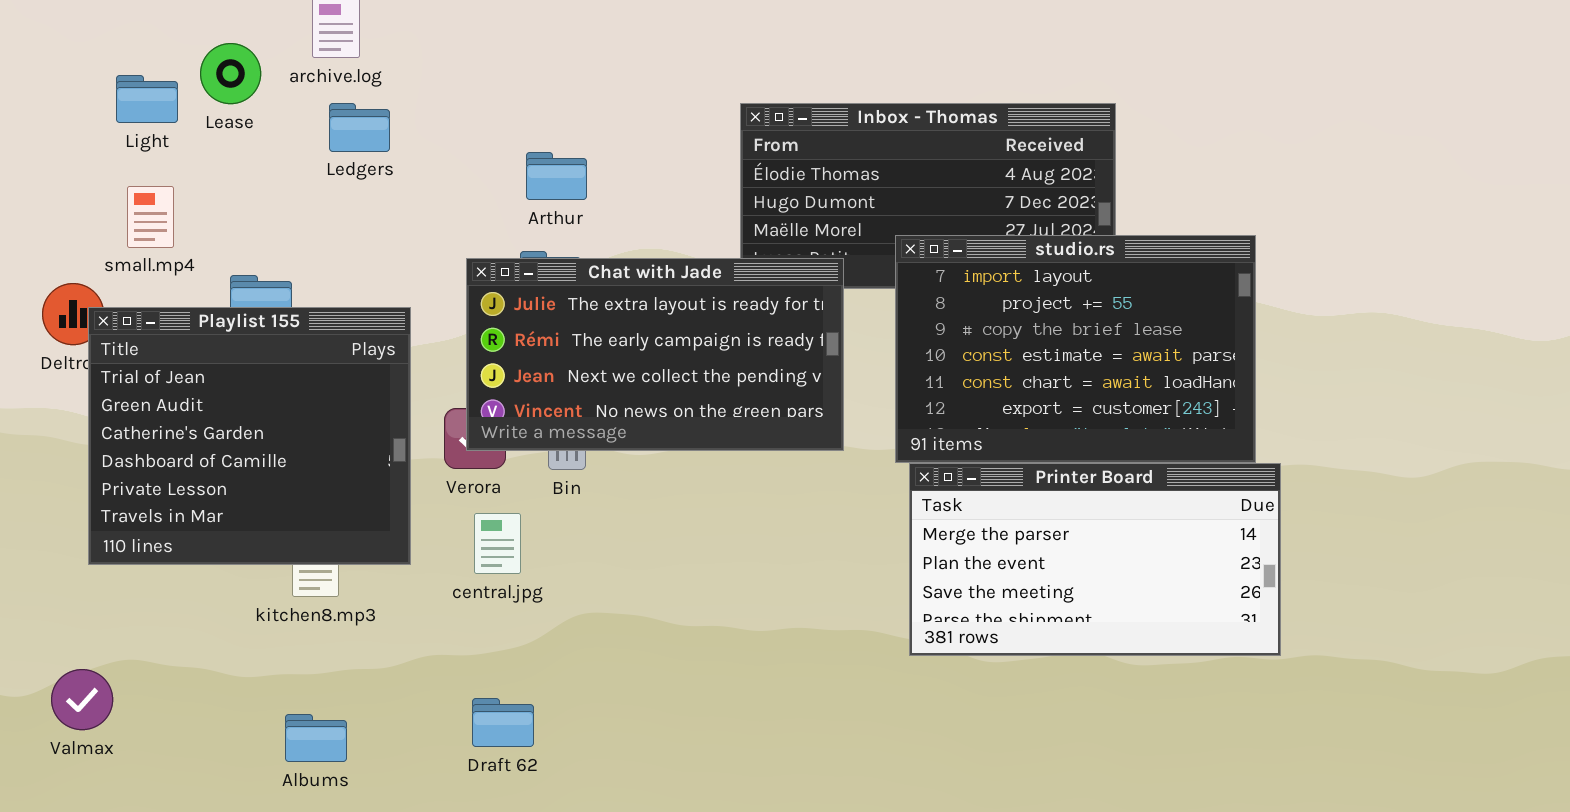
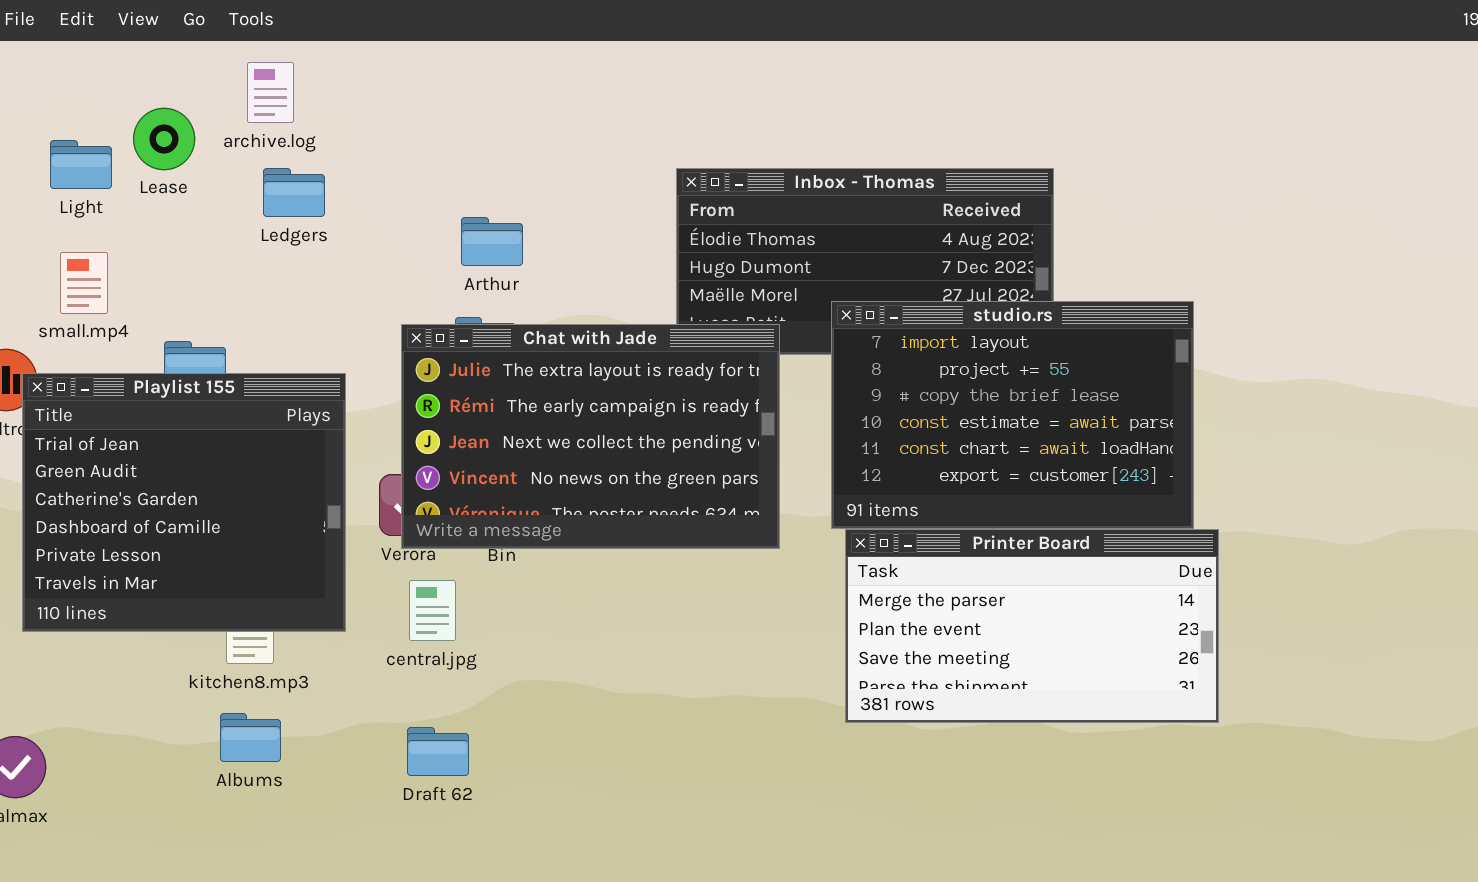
Chat with Jade: [466,258,844,451] -> [401,324,780,549], resized
Draft 62: [472,698,534,747] -> [407,727,469,776], moved
Albums: [285,714,347,762] -> [220,713,281,762], moved

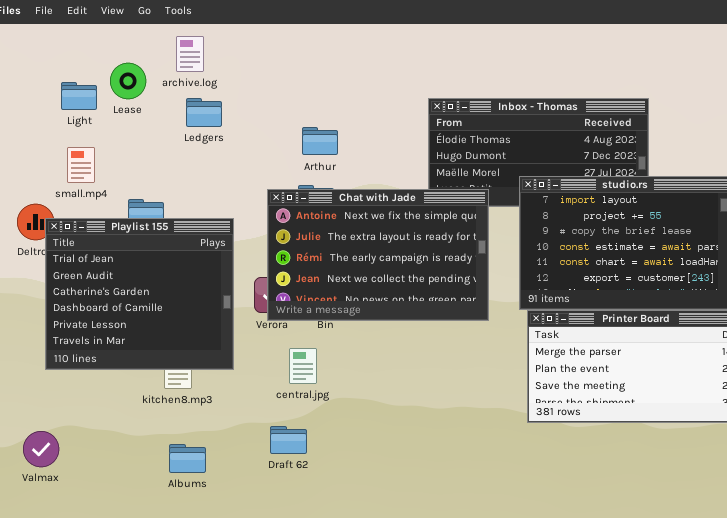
Chat with Jade: [401,324,780,549] -> [267,189,489,321], scrolled up 1 row
central.jpg: [409,580,456,641] -> [289,348,317,384], moved
Albums: [220,713,281,762] -> [169,444,206,473], moved

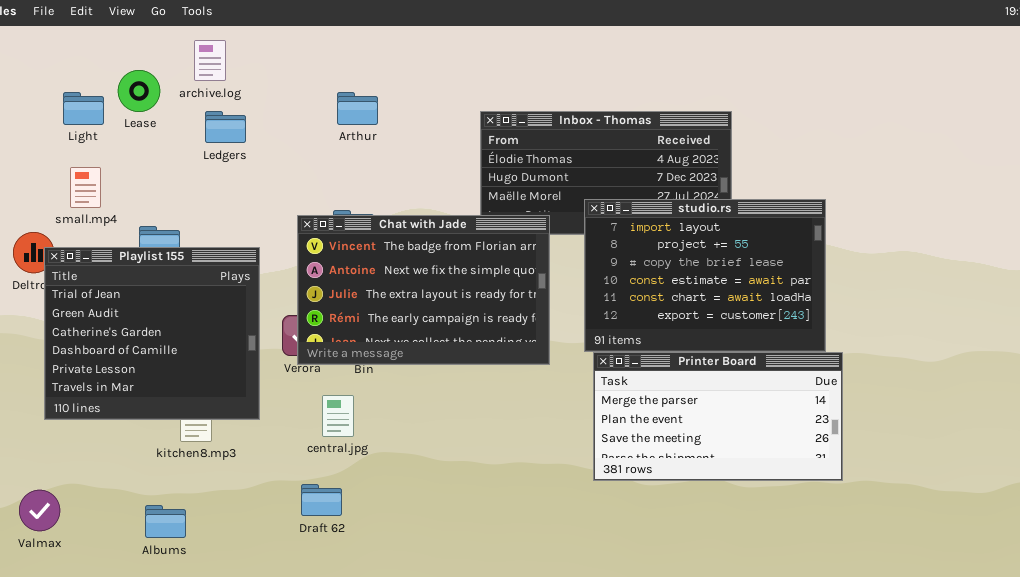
Arthur: [302,127,338,155] -> [337,92,378,125], moved
Chat with Jade: [267,189,489,321] -> [297,215,550,365], scrolled up 1 row
Albums: [169,444,206,473] -> [145,505,186,538], moved

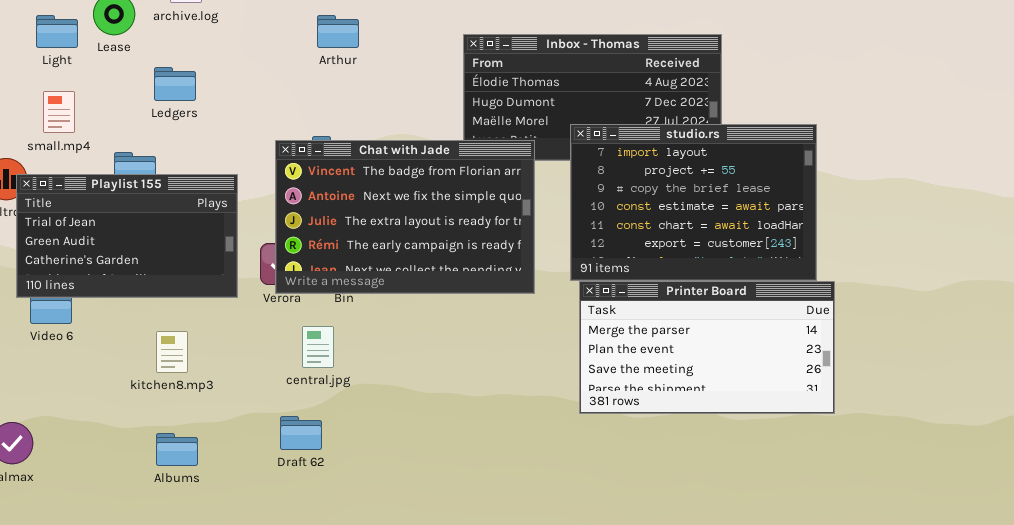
Ledgers: [205,111,246,143] -> [154,67,196,101], moved
Playlist 155: [44,247,260,420] -> [16,174,238,298], resized
Albums: [145,505,186,538] -> [156,433,198,466], moved

